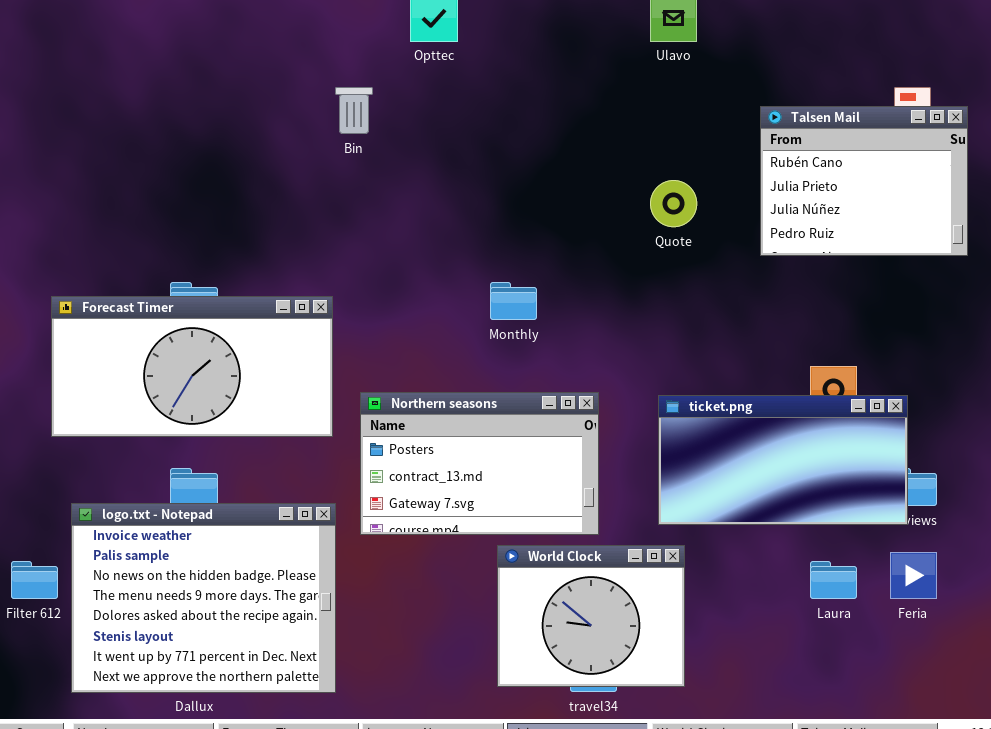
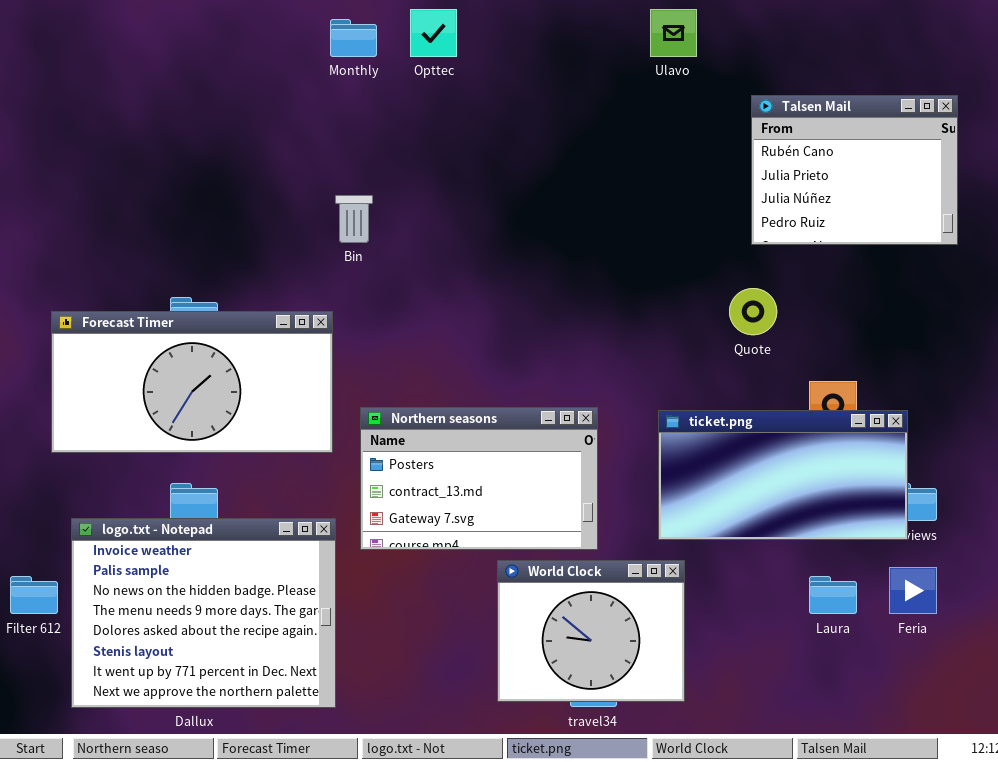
Bin: [335,87,373,134] -> [335,195,373,243], moved
Talsen Mail: [760,106,968,256] -> [751,95,958,245], moved
Quote: [650,180,697,227] -> [729,288,777,335], moved
Monthly: [490,282,537,320] -> [330,19,377,57], moved

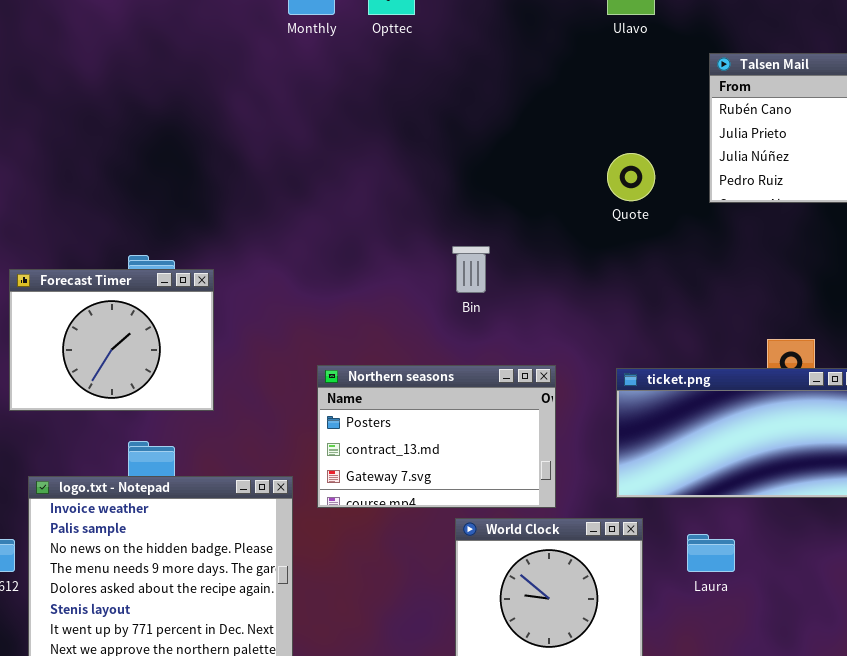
Bin: [335,195,373,243] -> [452,246,490,293], moved
Quote: [729,288,777,335] -> [607,153,655,201], moved
Forecast Timer: [51,311,333,453] -> [9,269,214,411], resized
Laura: [809,576,857,614] -> [687,534,735,572], moved

